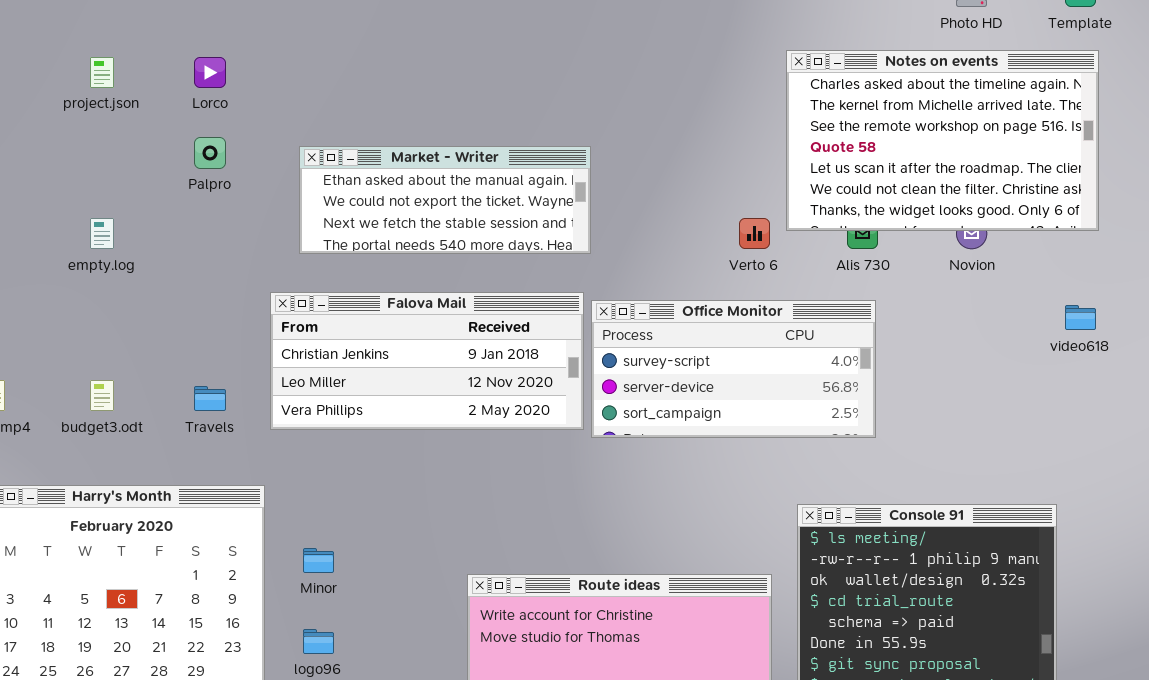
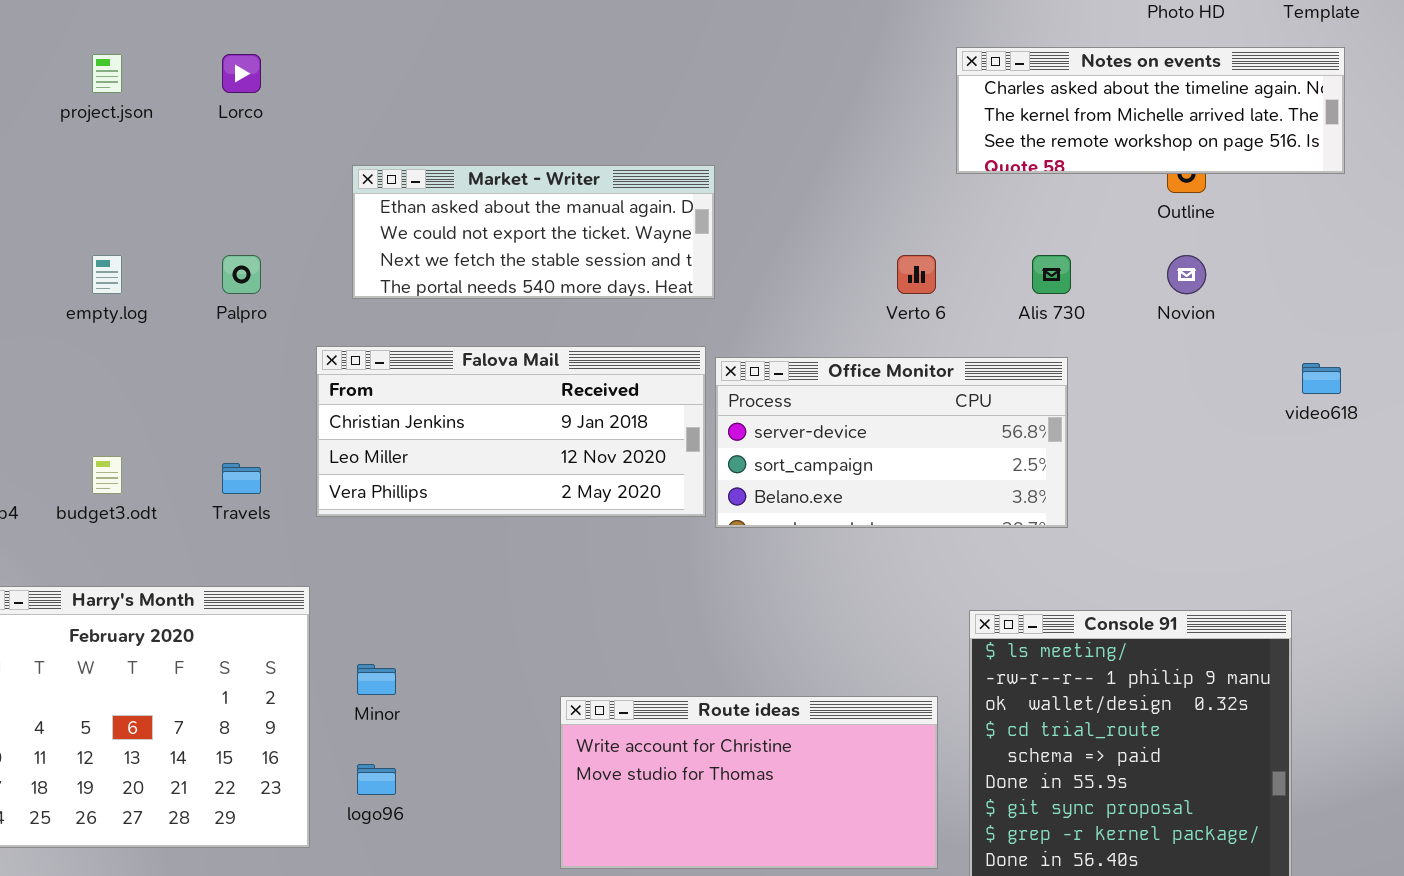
Notes on events: [786,50,1099,231] -> [956,47,1345,174], resized
Palpro: [194,137,226,169] -> [222,255,261,294], moved
Office Monitor: [591,300,876,438] -> [715,357,1068,528], scrolled down 1 row

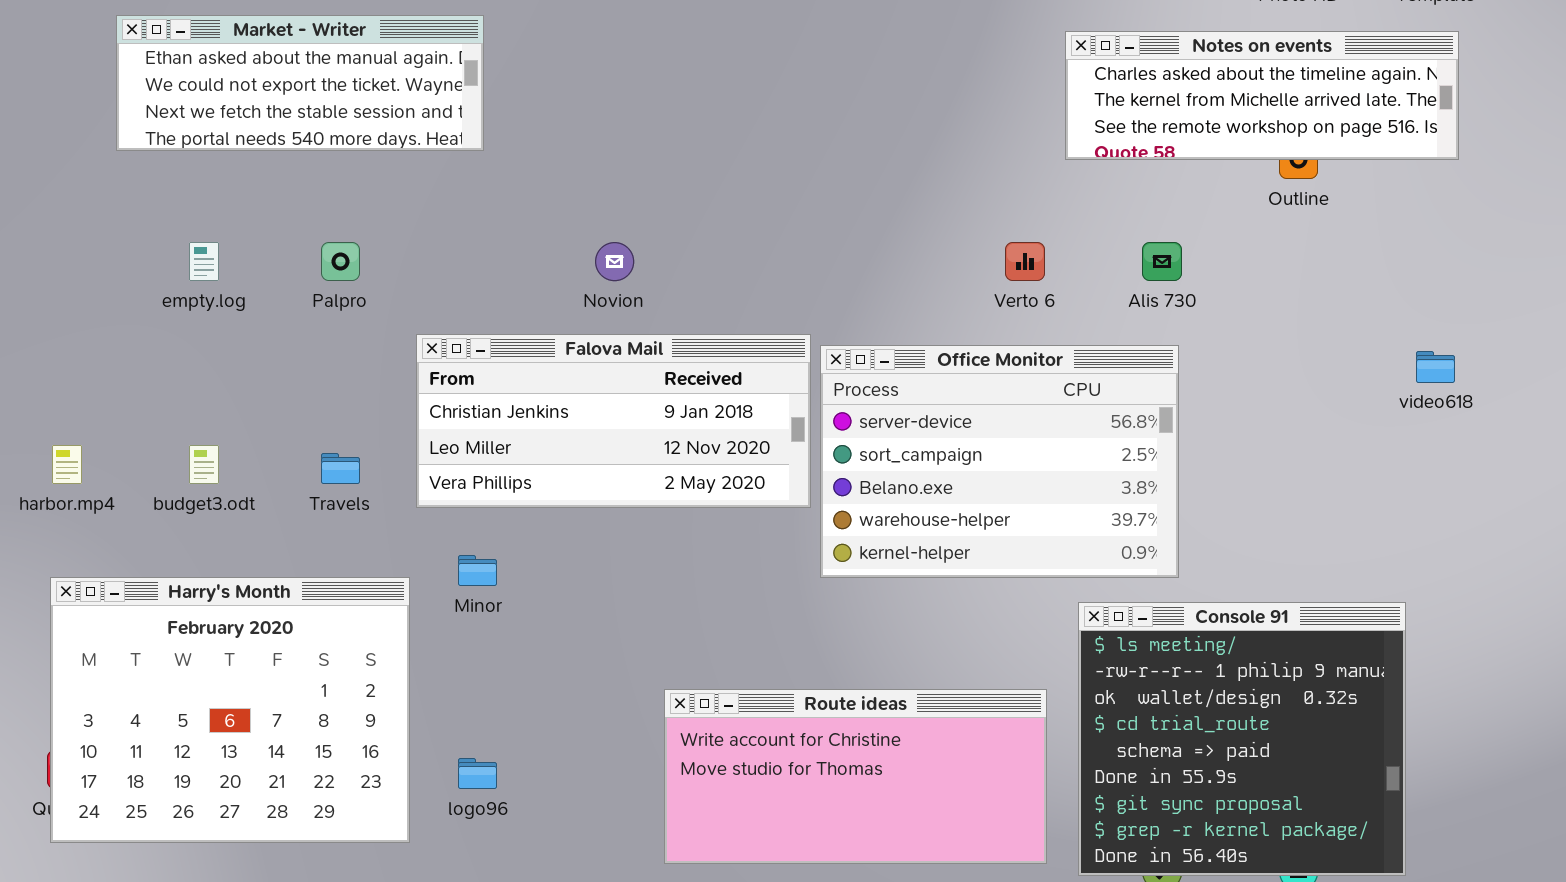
Market - Writer: [352,165,715,299] -> [116,15,484,151], moved
Novion: [1167,255,1206,294] -> [595,242,634,281], moved
Office Monitor: [715,357,1068,528] -> [820,345,1179,578], resized
Minor: [357,664,396,695] -> [458,555,497,586], moved

